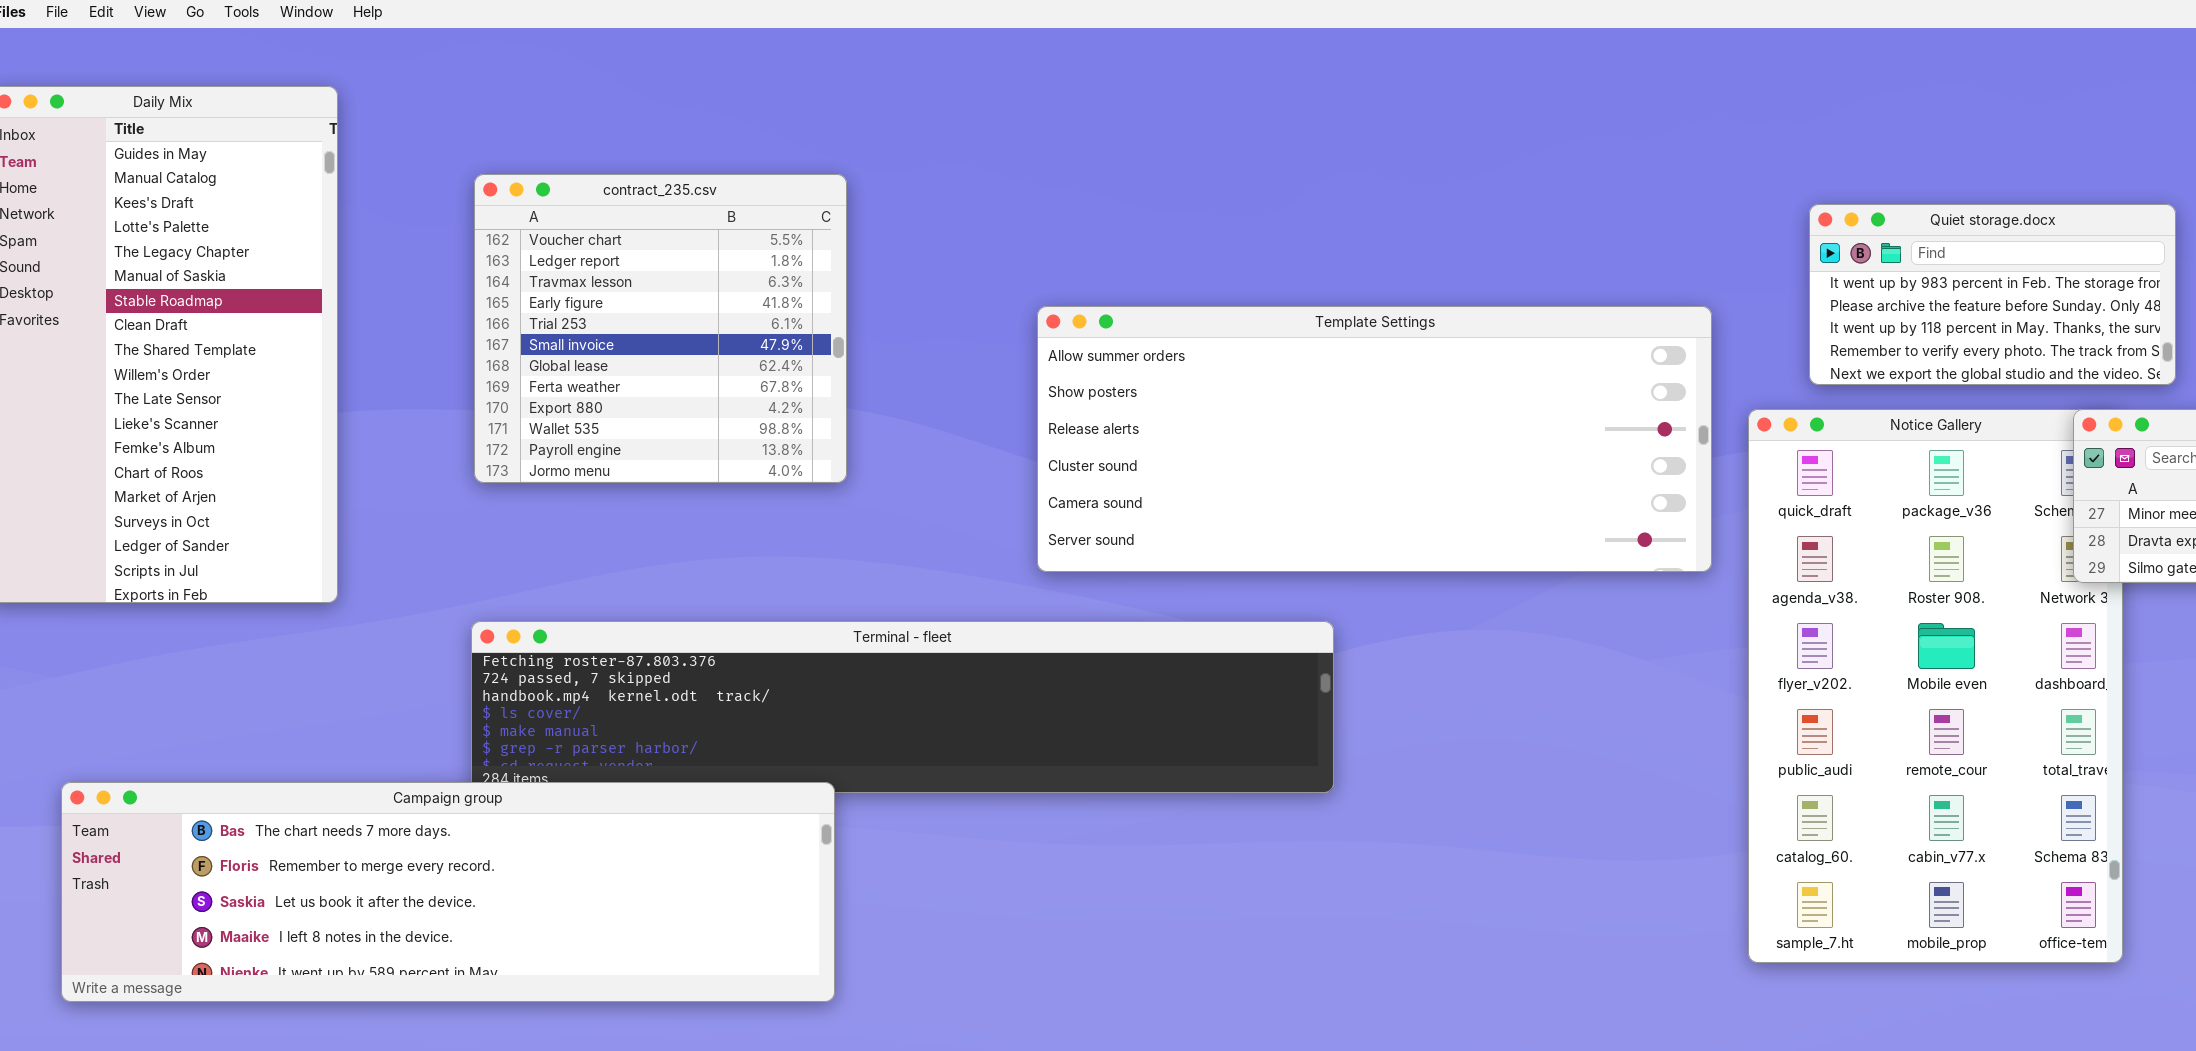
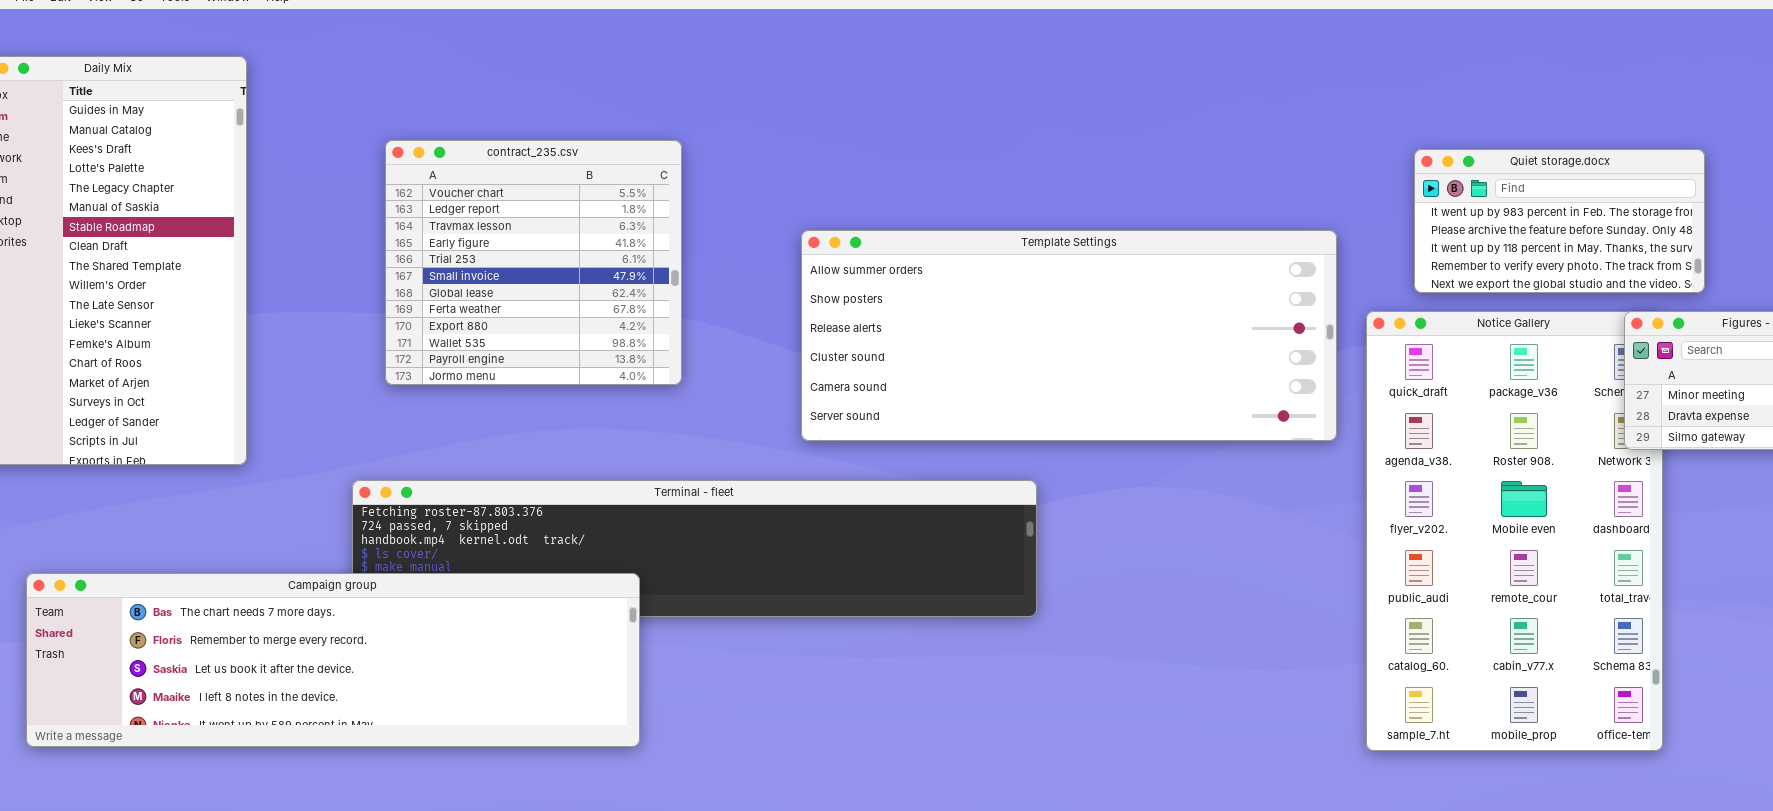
contract_235.csv: [474,174,847,483] -> [385,140,682,385], moved
Campaign group: [61,782,835,1002] -> [26,573,640,747], moved

